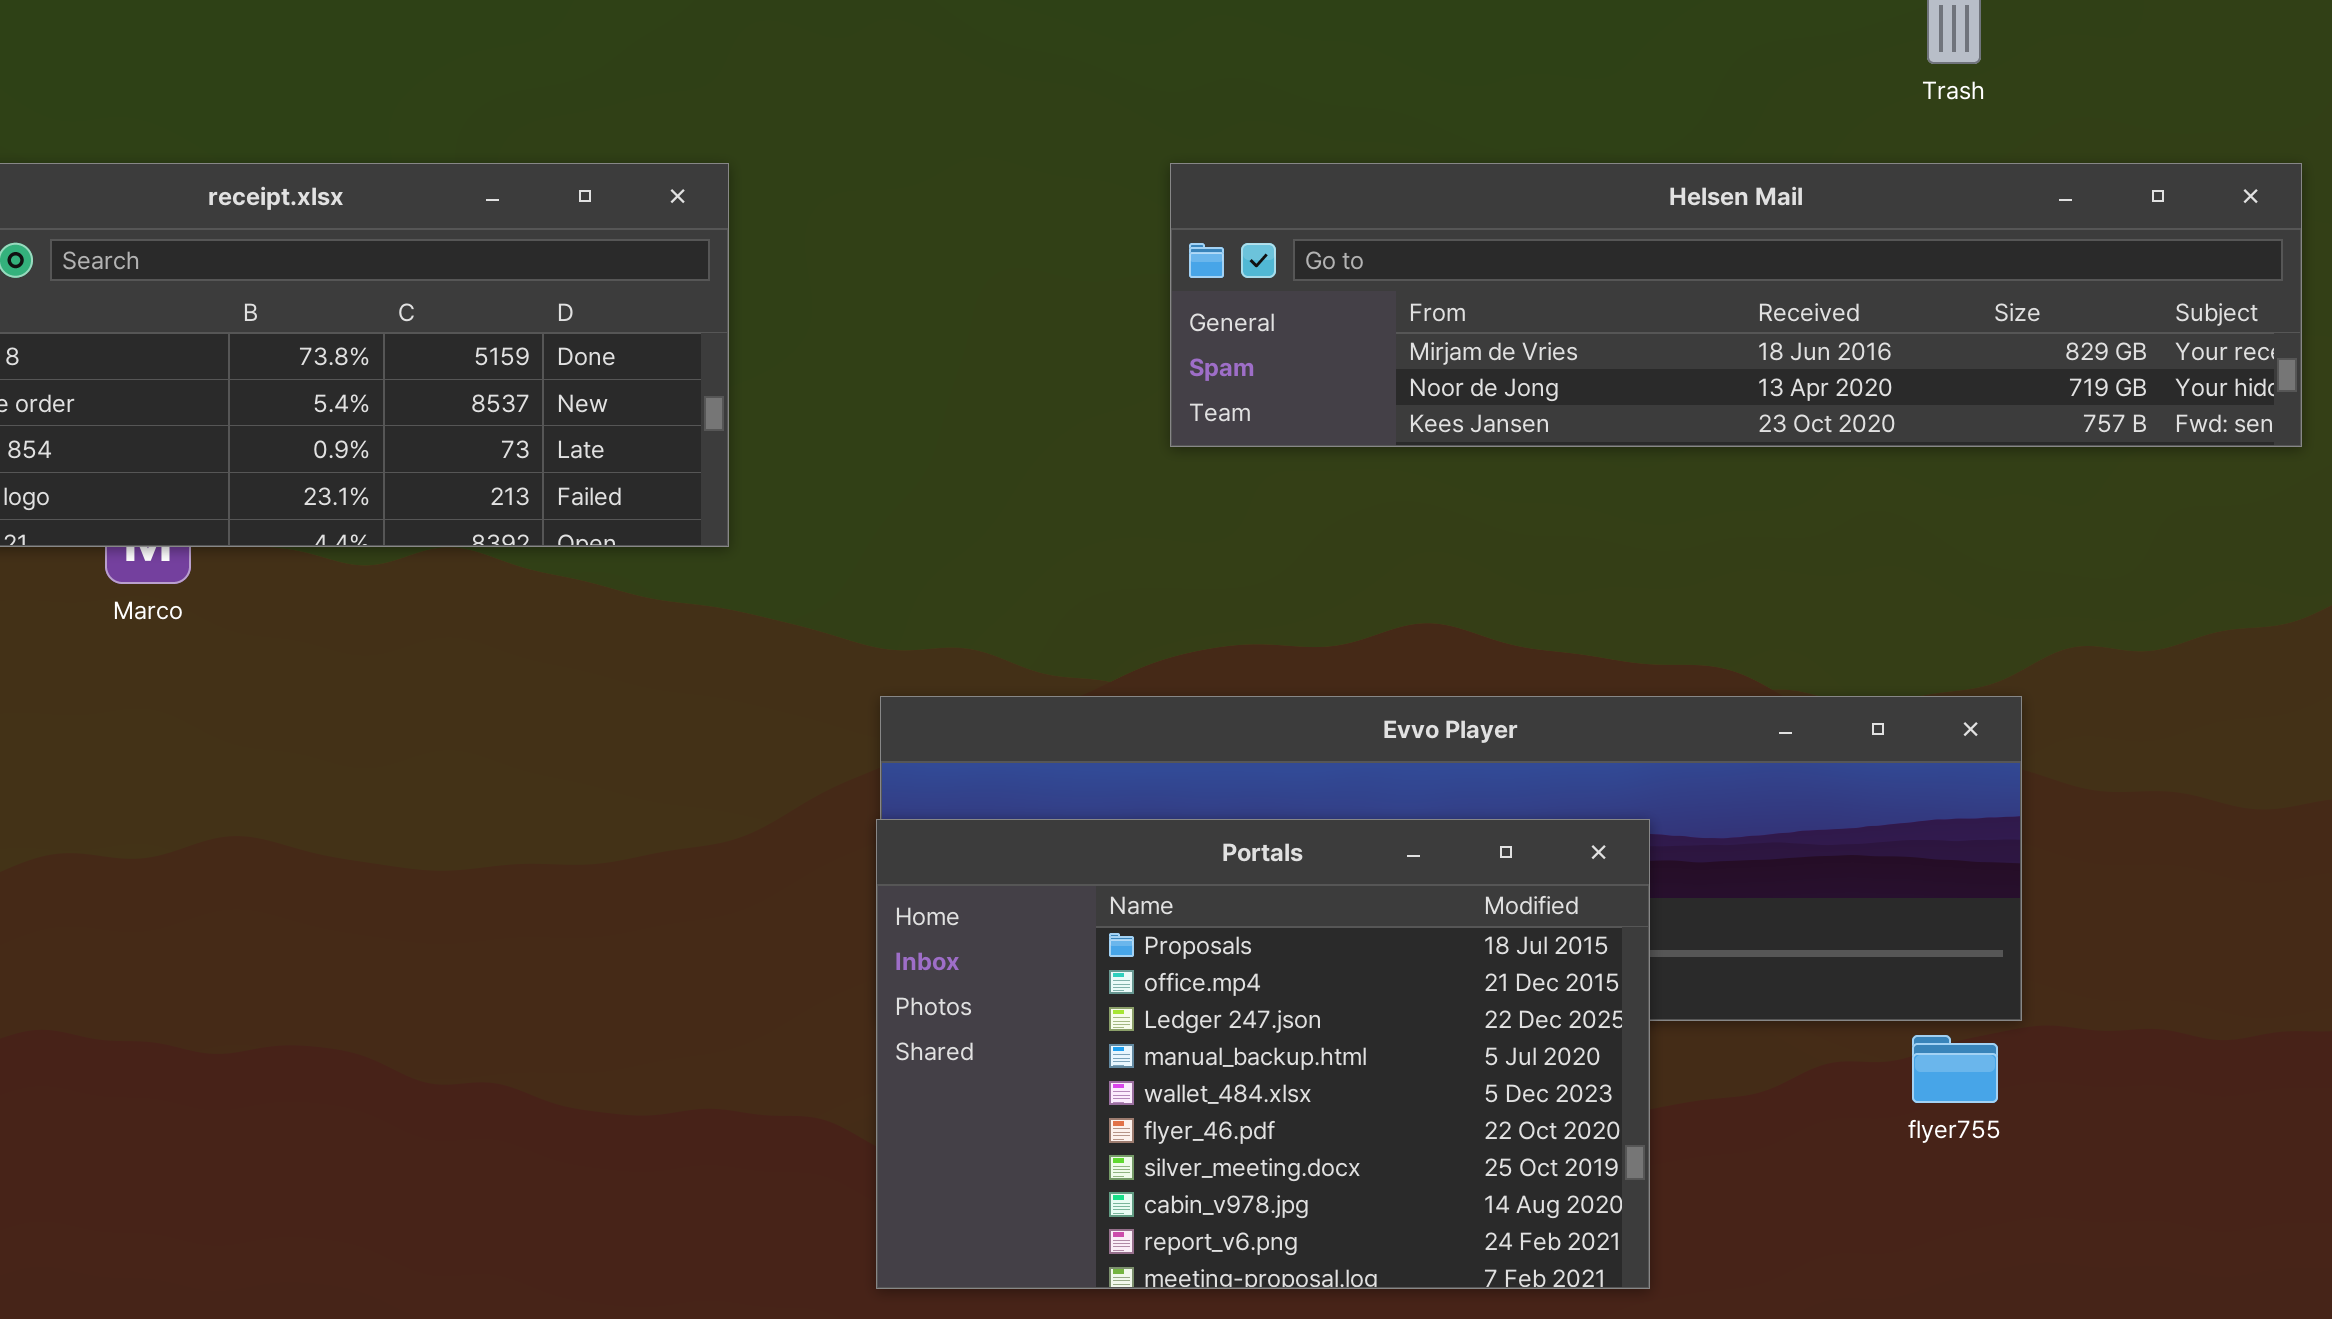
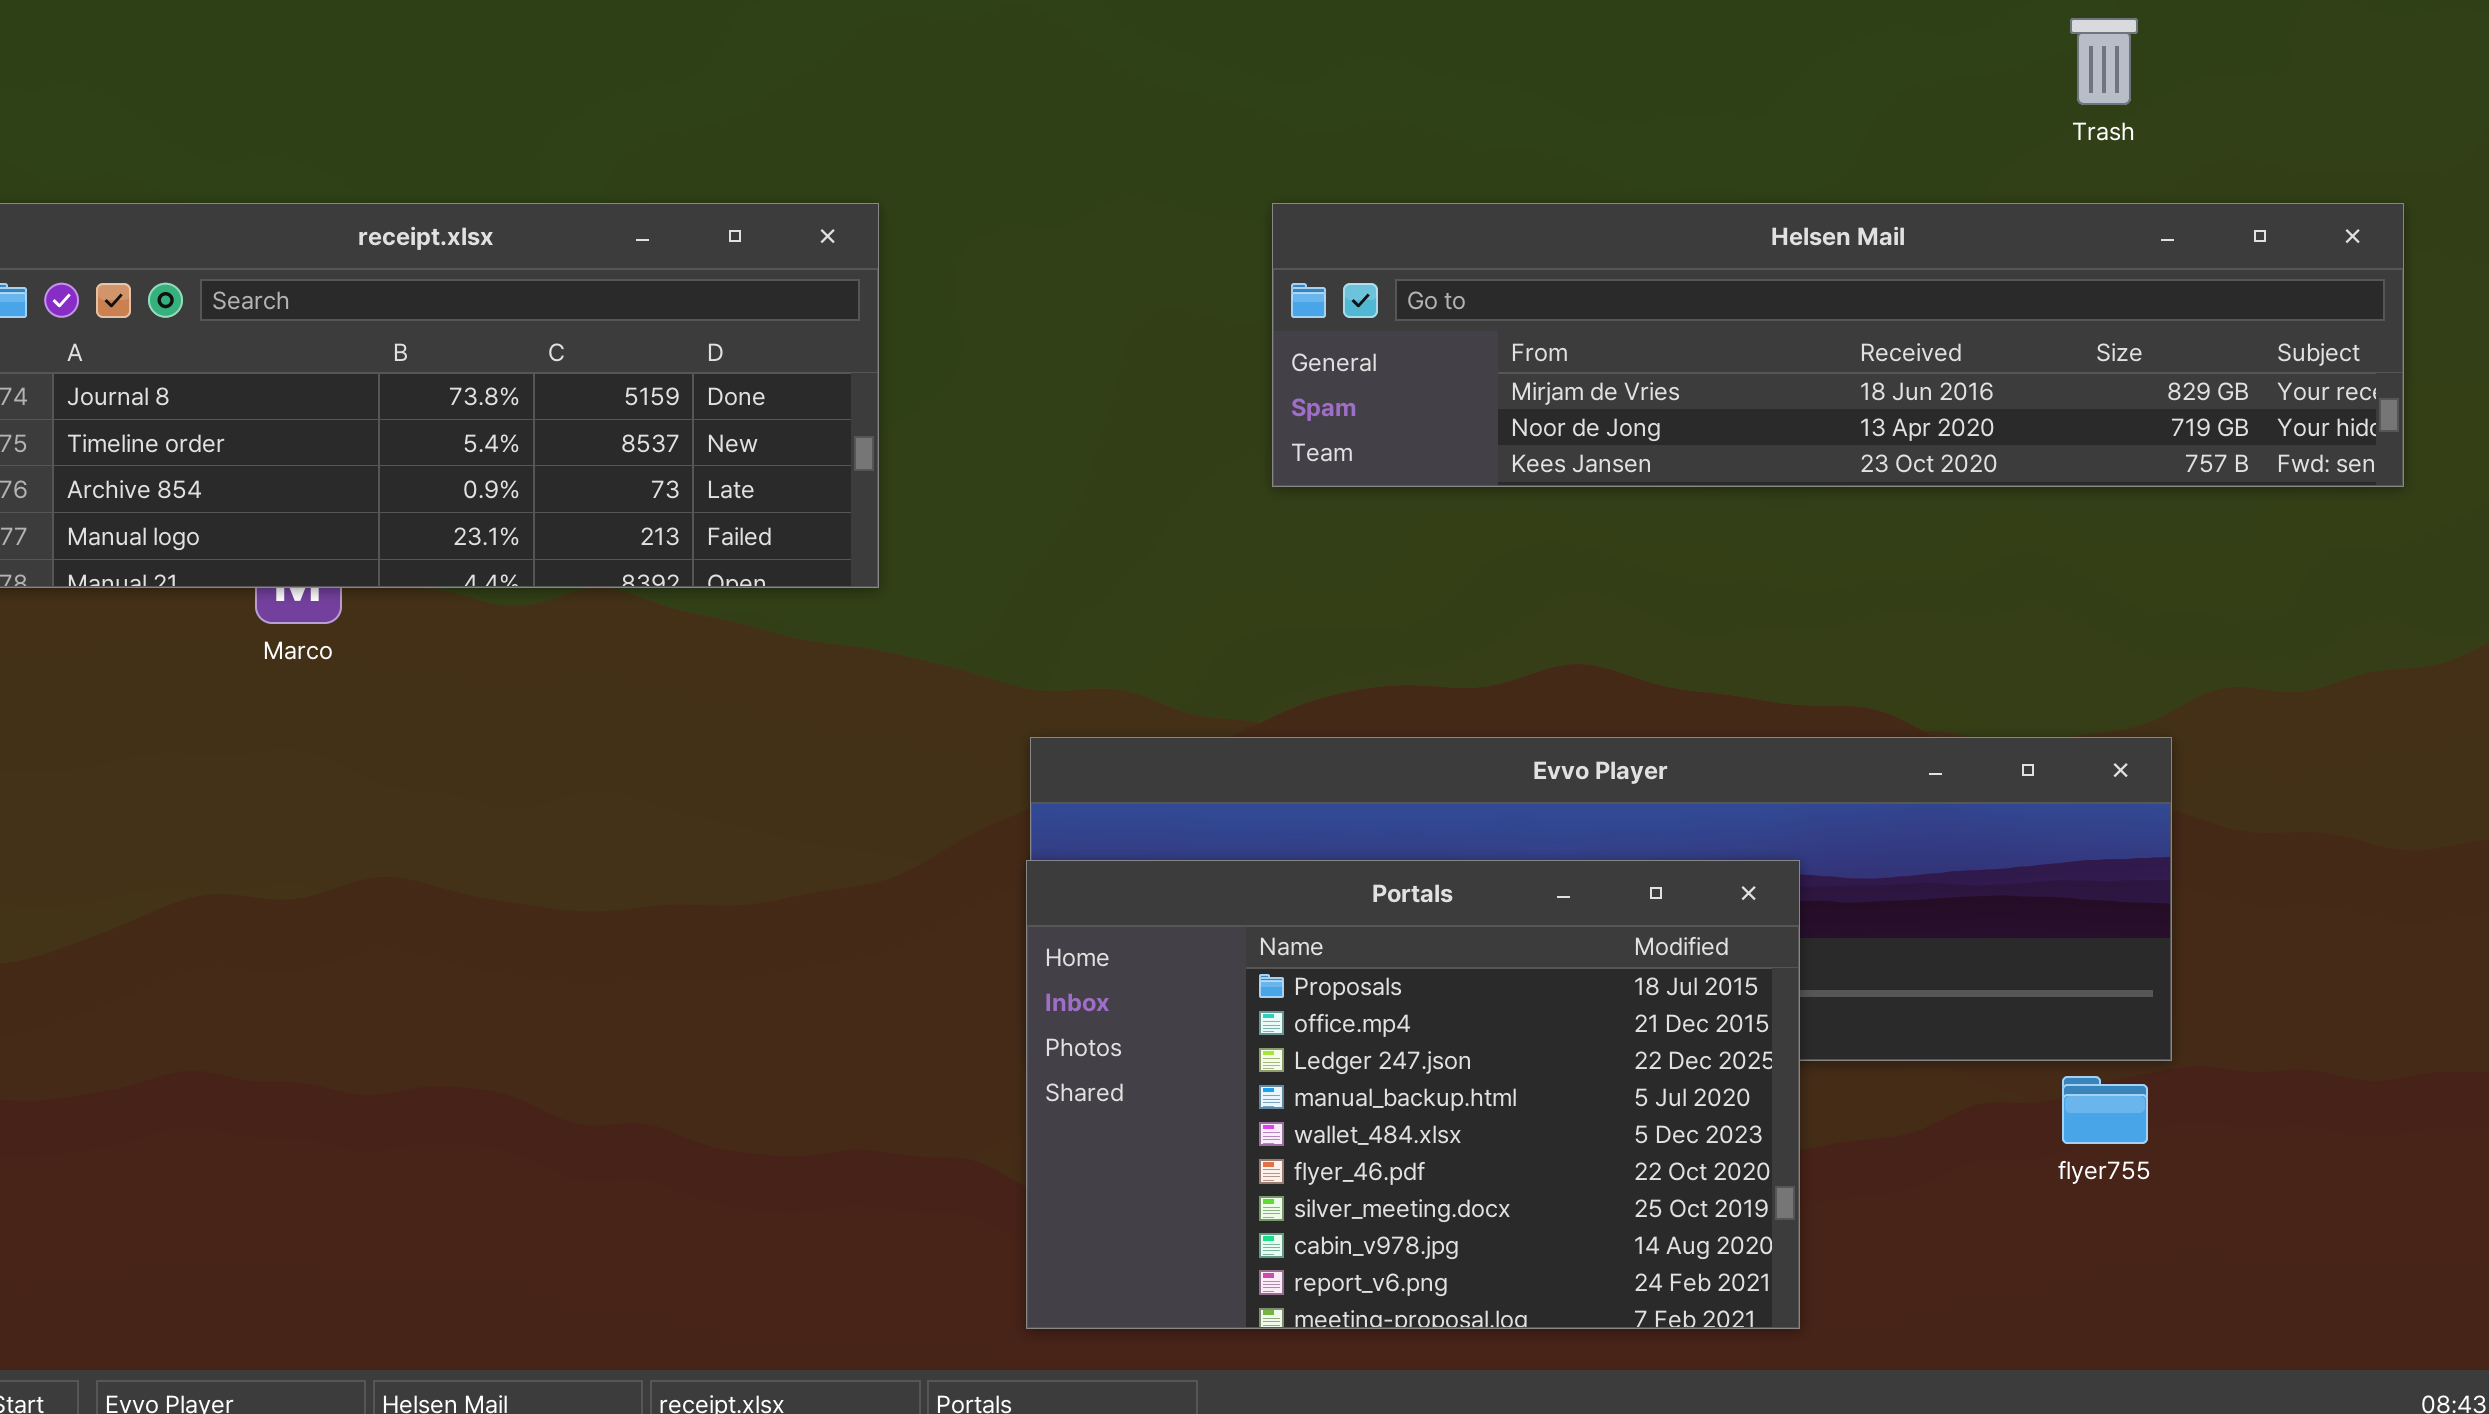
Helsen Mail: [1170,163,2302,447] -> [1272,203,2404,487], moved

